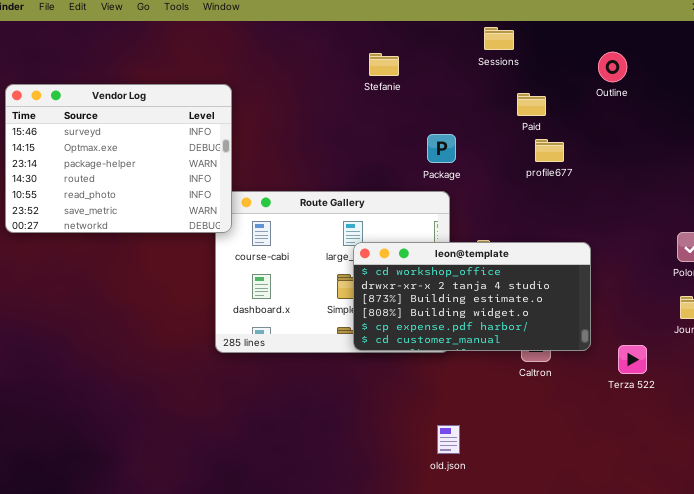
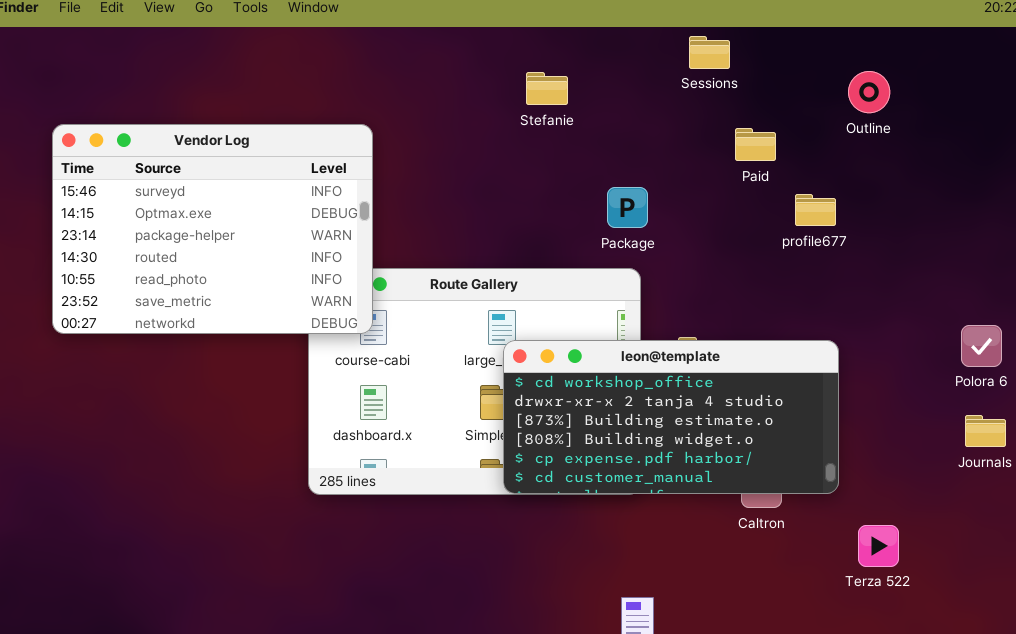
Vendor Log: [5,84,232,233] -> [52,124,373,334], moved
profile677: [535,139,564,162] -> [795,194,836,226], moved
Terza 522: [618,345,647,374] -> [858,525,899,567], moved

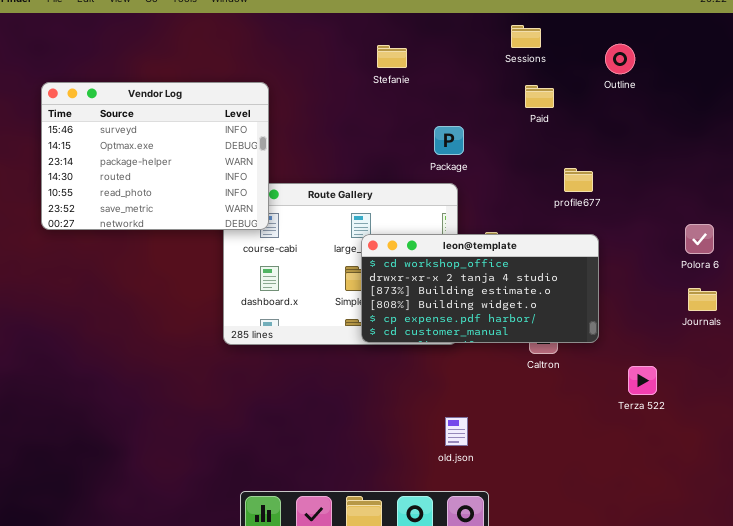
Sessions: [689,36,730,69] -> [511,25,541,48], moved
profile677: [795,194,836,226] -> [564,168,593,192], moved
Terza 522: [858,525,899,567] -> [628,366,657,395], moved

